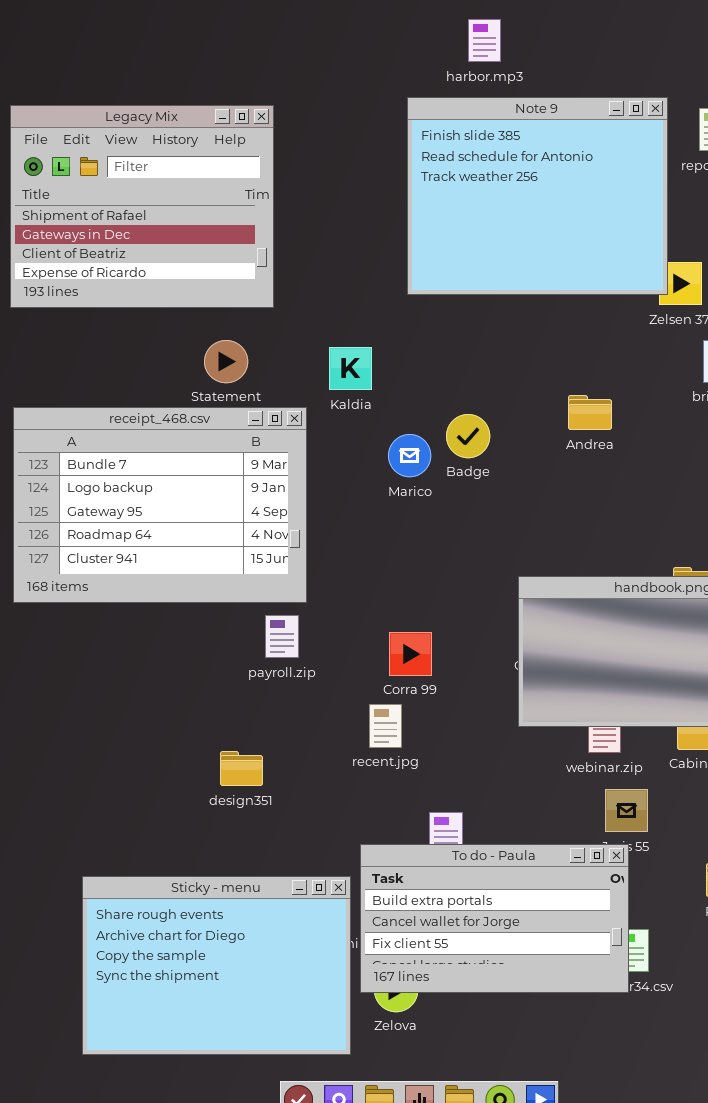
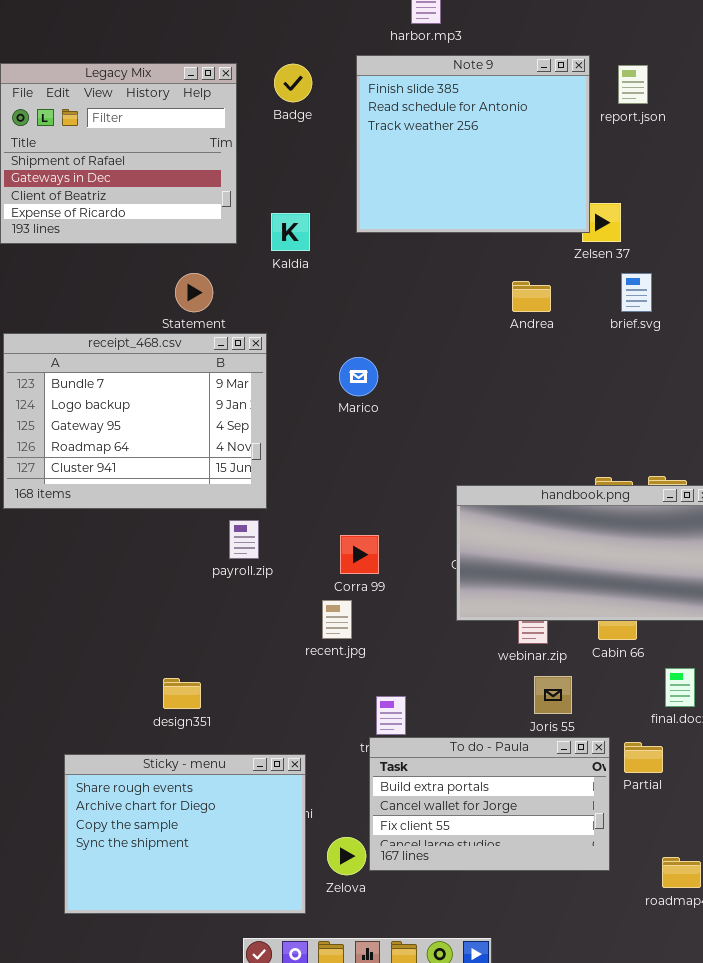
Kaldia: [329,347,372,390] -> [271,213,310,251], moved
Andrea: [568,395,612,430] -> [512,281,551,312], moved
Badge: [446,414,490,458] -> [274,64,312,102], moved
design351: [220,751,263,786] -> [163,678,201,709], moved
To do - Paula: [360,844,629,993] -> [369,737,610,871], moved

